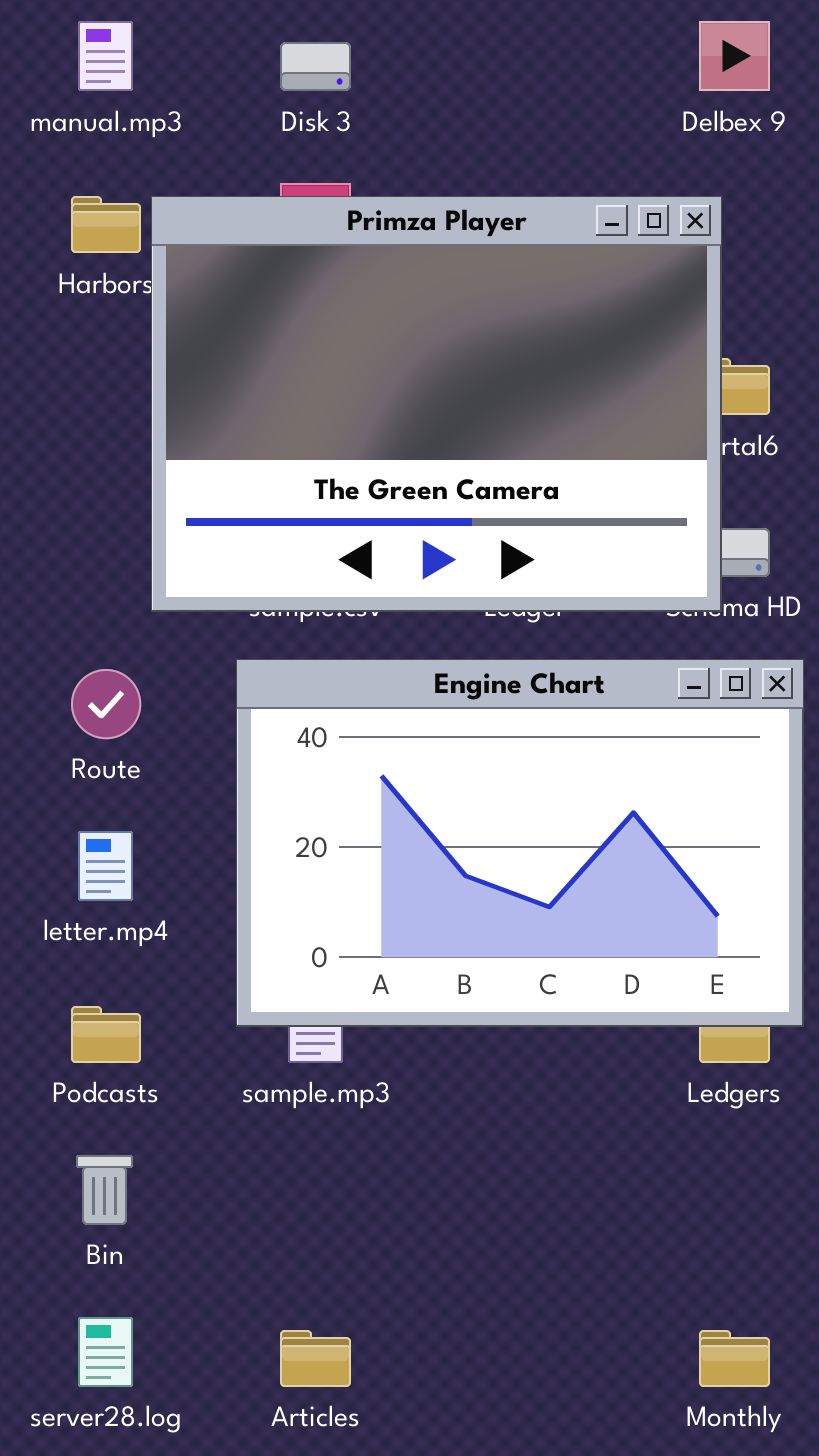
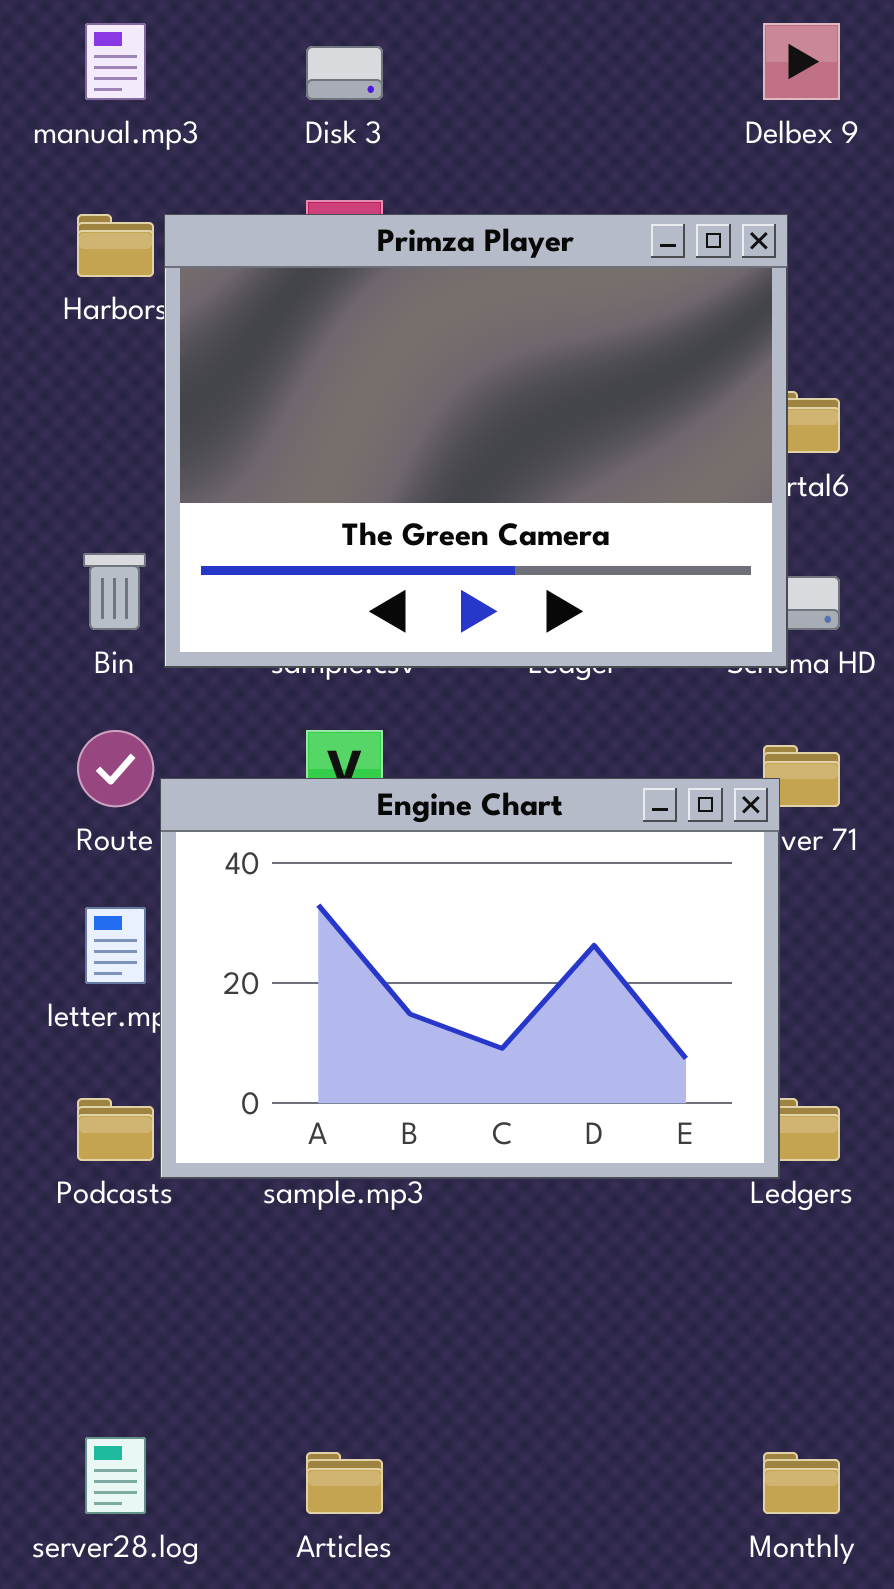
Engine Chart: [236,659,804,1027] -> [160,778,780,1179], moved
Bin: [76,1155,133,1225] -> [83,553,146,630], moved

